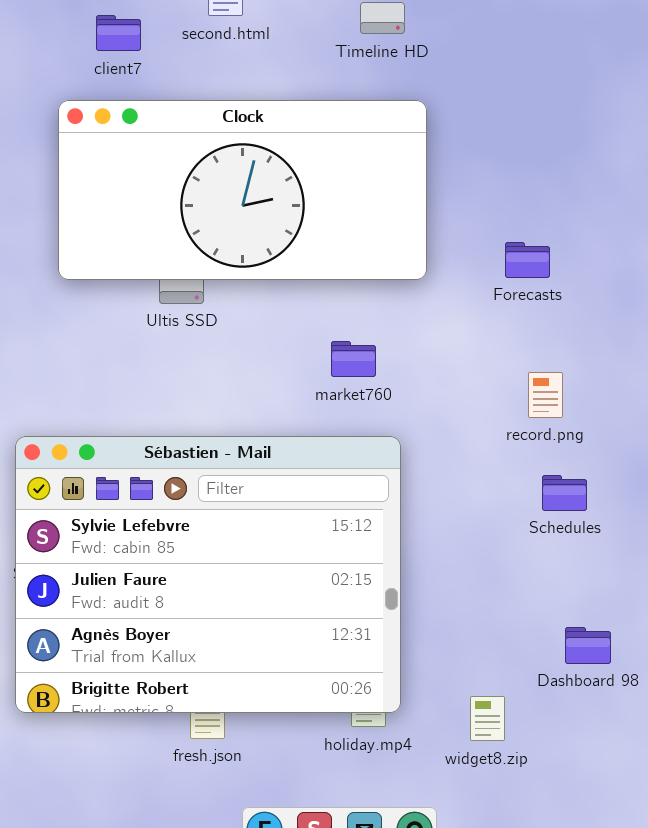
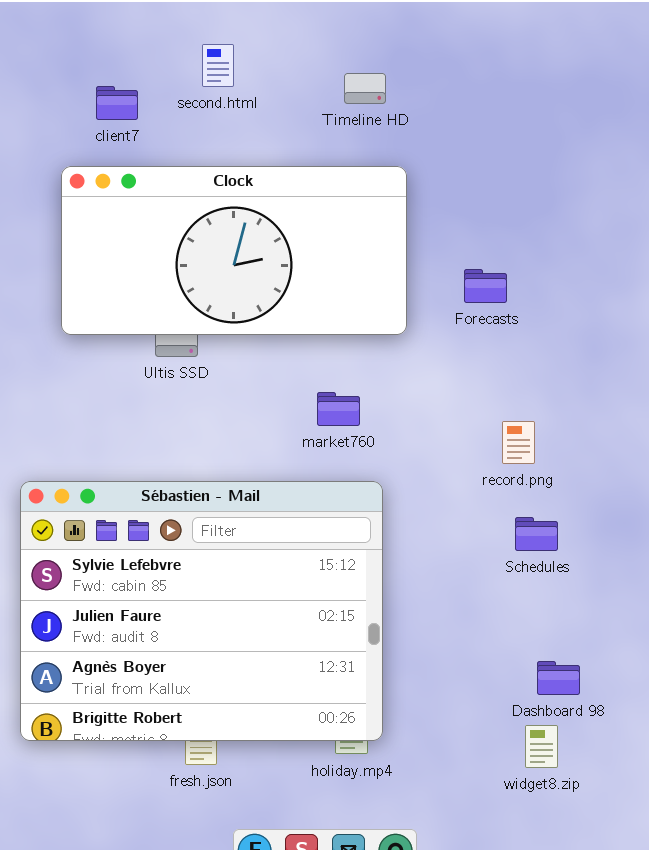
Forecasts: [505,242,550,278] -> [464,269,507,303], moved
widget8.zip: [470,696,505,741] -> [525,725,558,768], moved

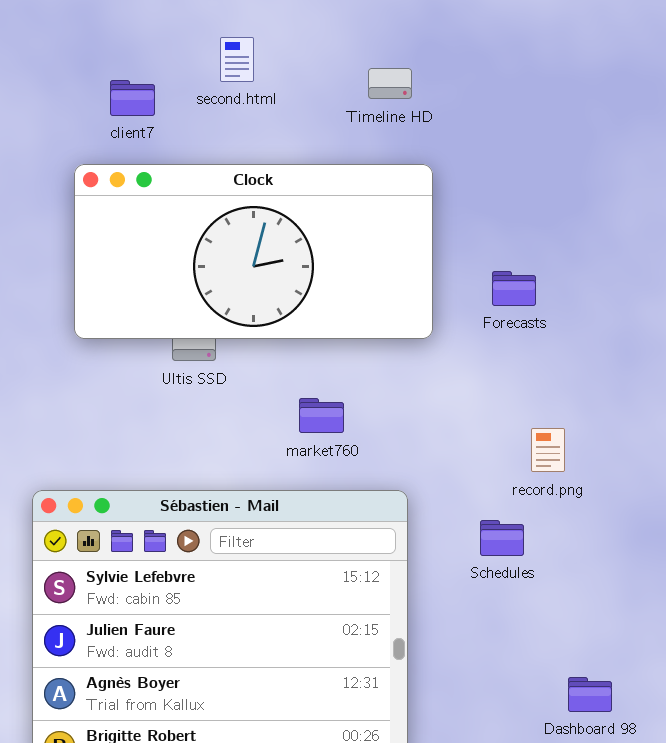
market760: [317,392,360,426] -> [299,398,344,433], moved
Schedules: [515,517,558,551] -> [480,520,524,556], moved

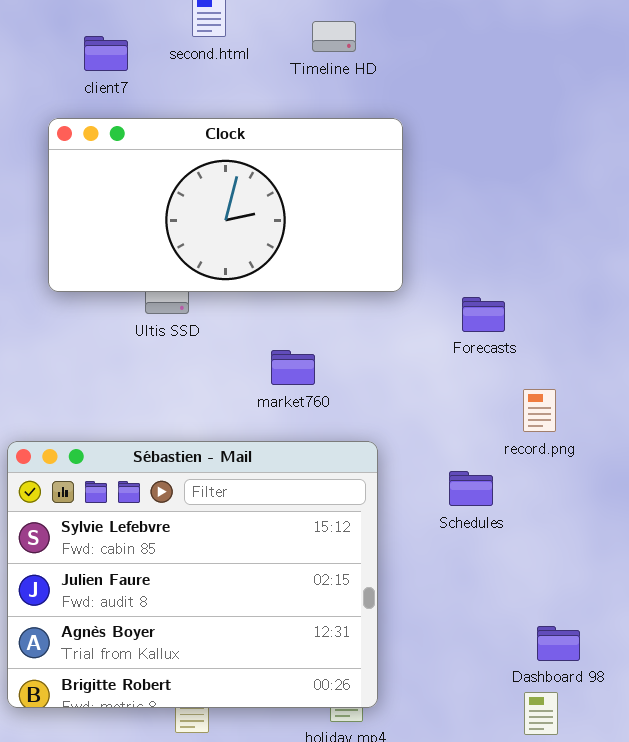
Timeline HD: [368,68,412,99] -> [312,21,356,52], moved
Forecasts: [492,271,536,306] -> [462,297,505,332], moved
record.png: [531,428,565,472] -> [523,389,556,432], moved

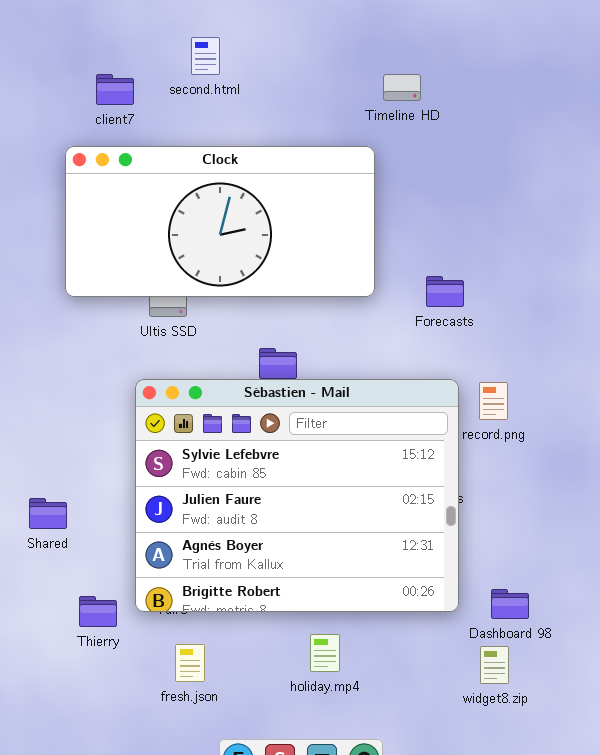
Timeline HD: [312,21,356,52] -> [383,74,421,101], moved
Forecasts: [462,297,505,332] -> [426,276,464,307], moved
Sébastien - Mail: [7,441,378,708] -> [135,379,459,612], moved

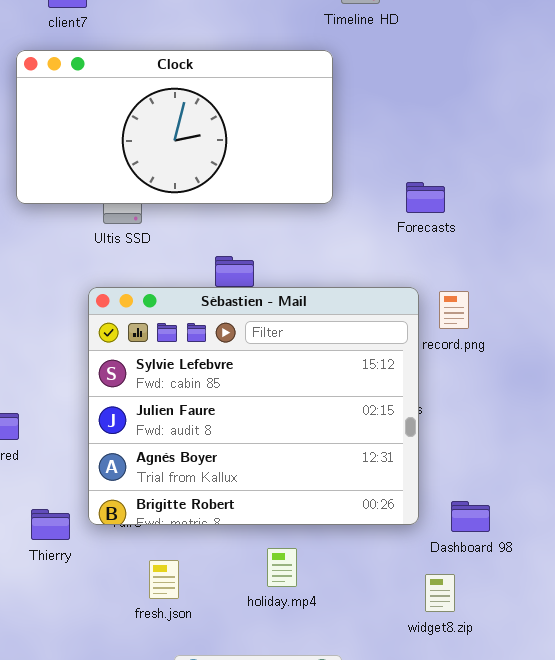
Forecasts: [426,276,464,307] -> [406,182,445,213], moved
fresh.json: [175,644,205,682] -> [149,560,179,599], moved
widget8.zip: [480,646,509,684] -> [425,574,455,612], moved

